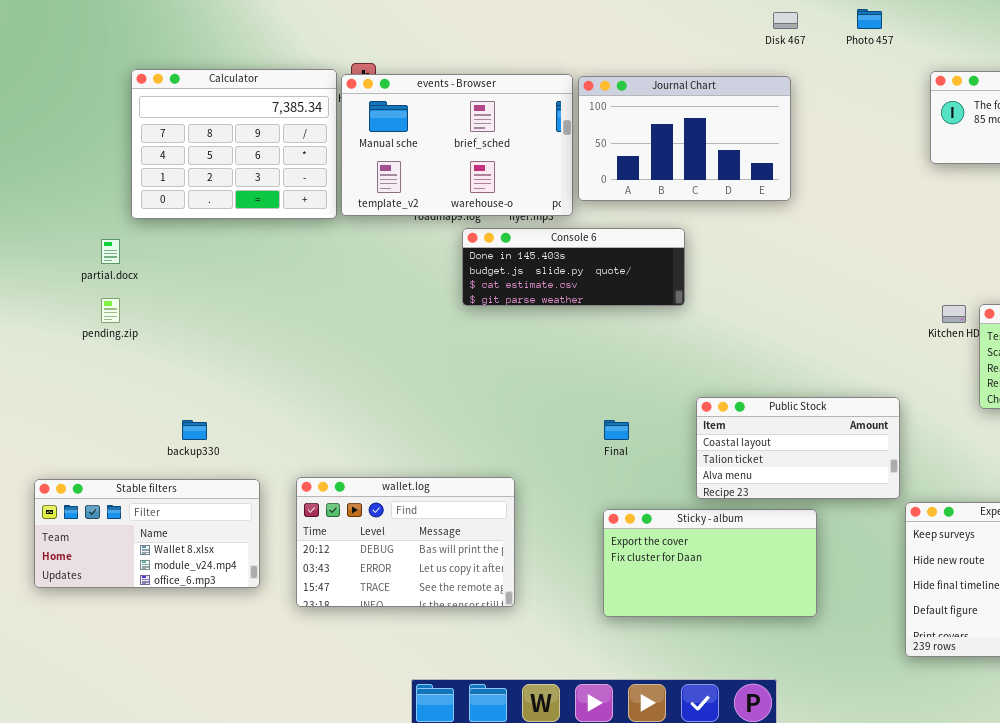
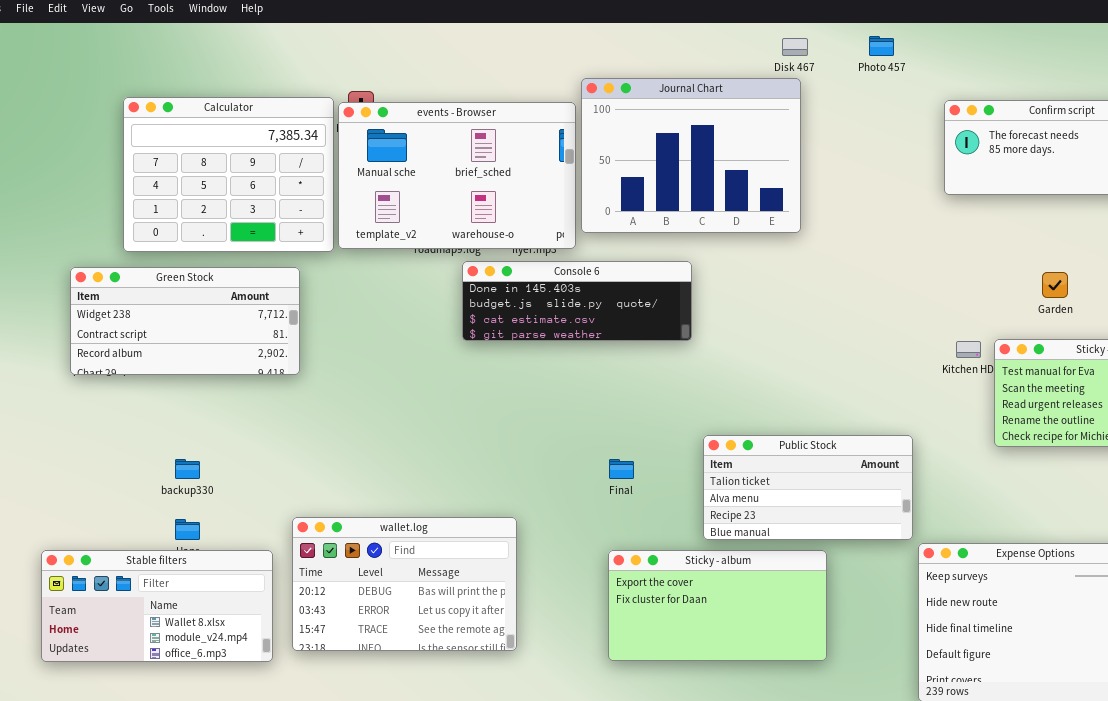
Journal Chart: [578,76,791,201] -> [581,78,801,233], resized
Green Stock: none -> [70,267,300,375], opened
Public Stock: [696,397,900,499] -> [703,435,913,540], scrolled down 1 row
Stable filters: [34,479,260,588] -> [41,550,273,662], moved

